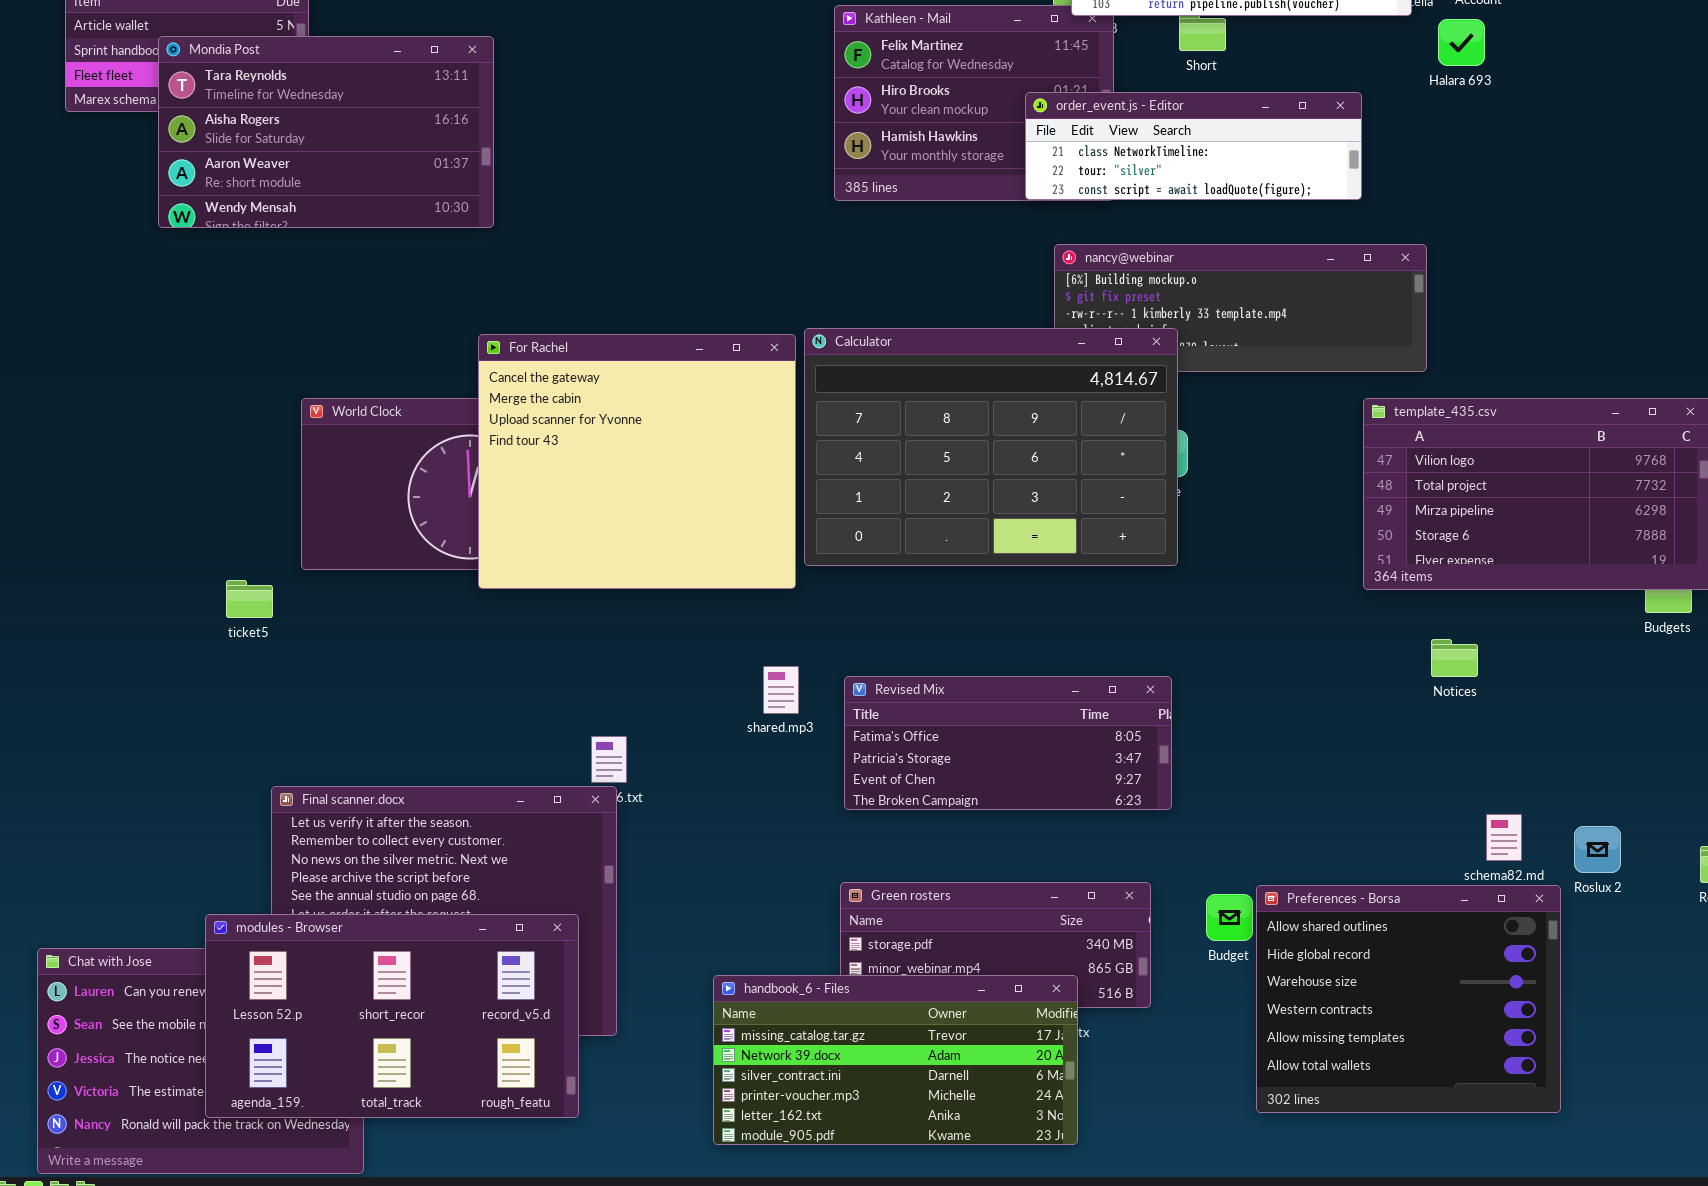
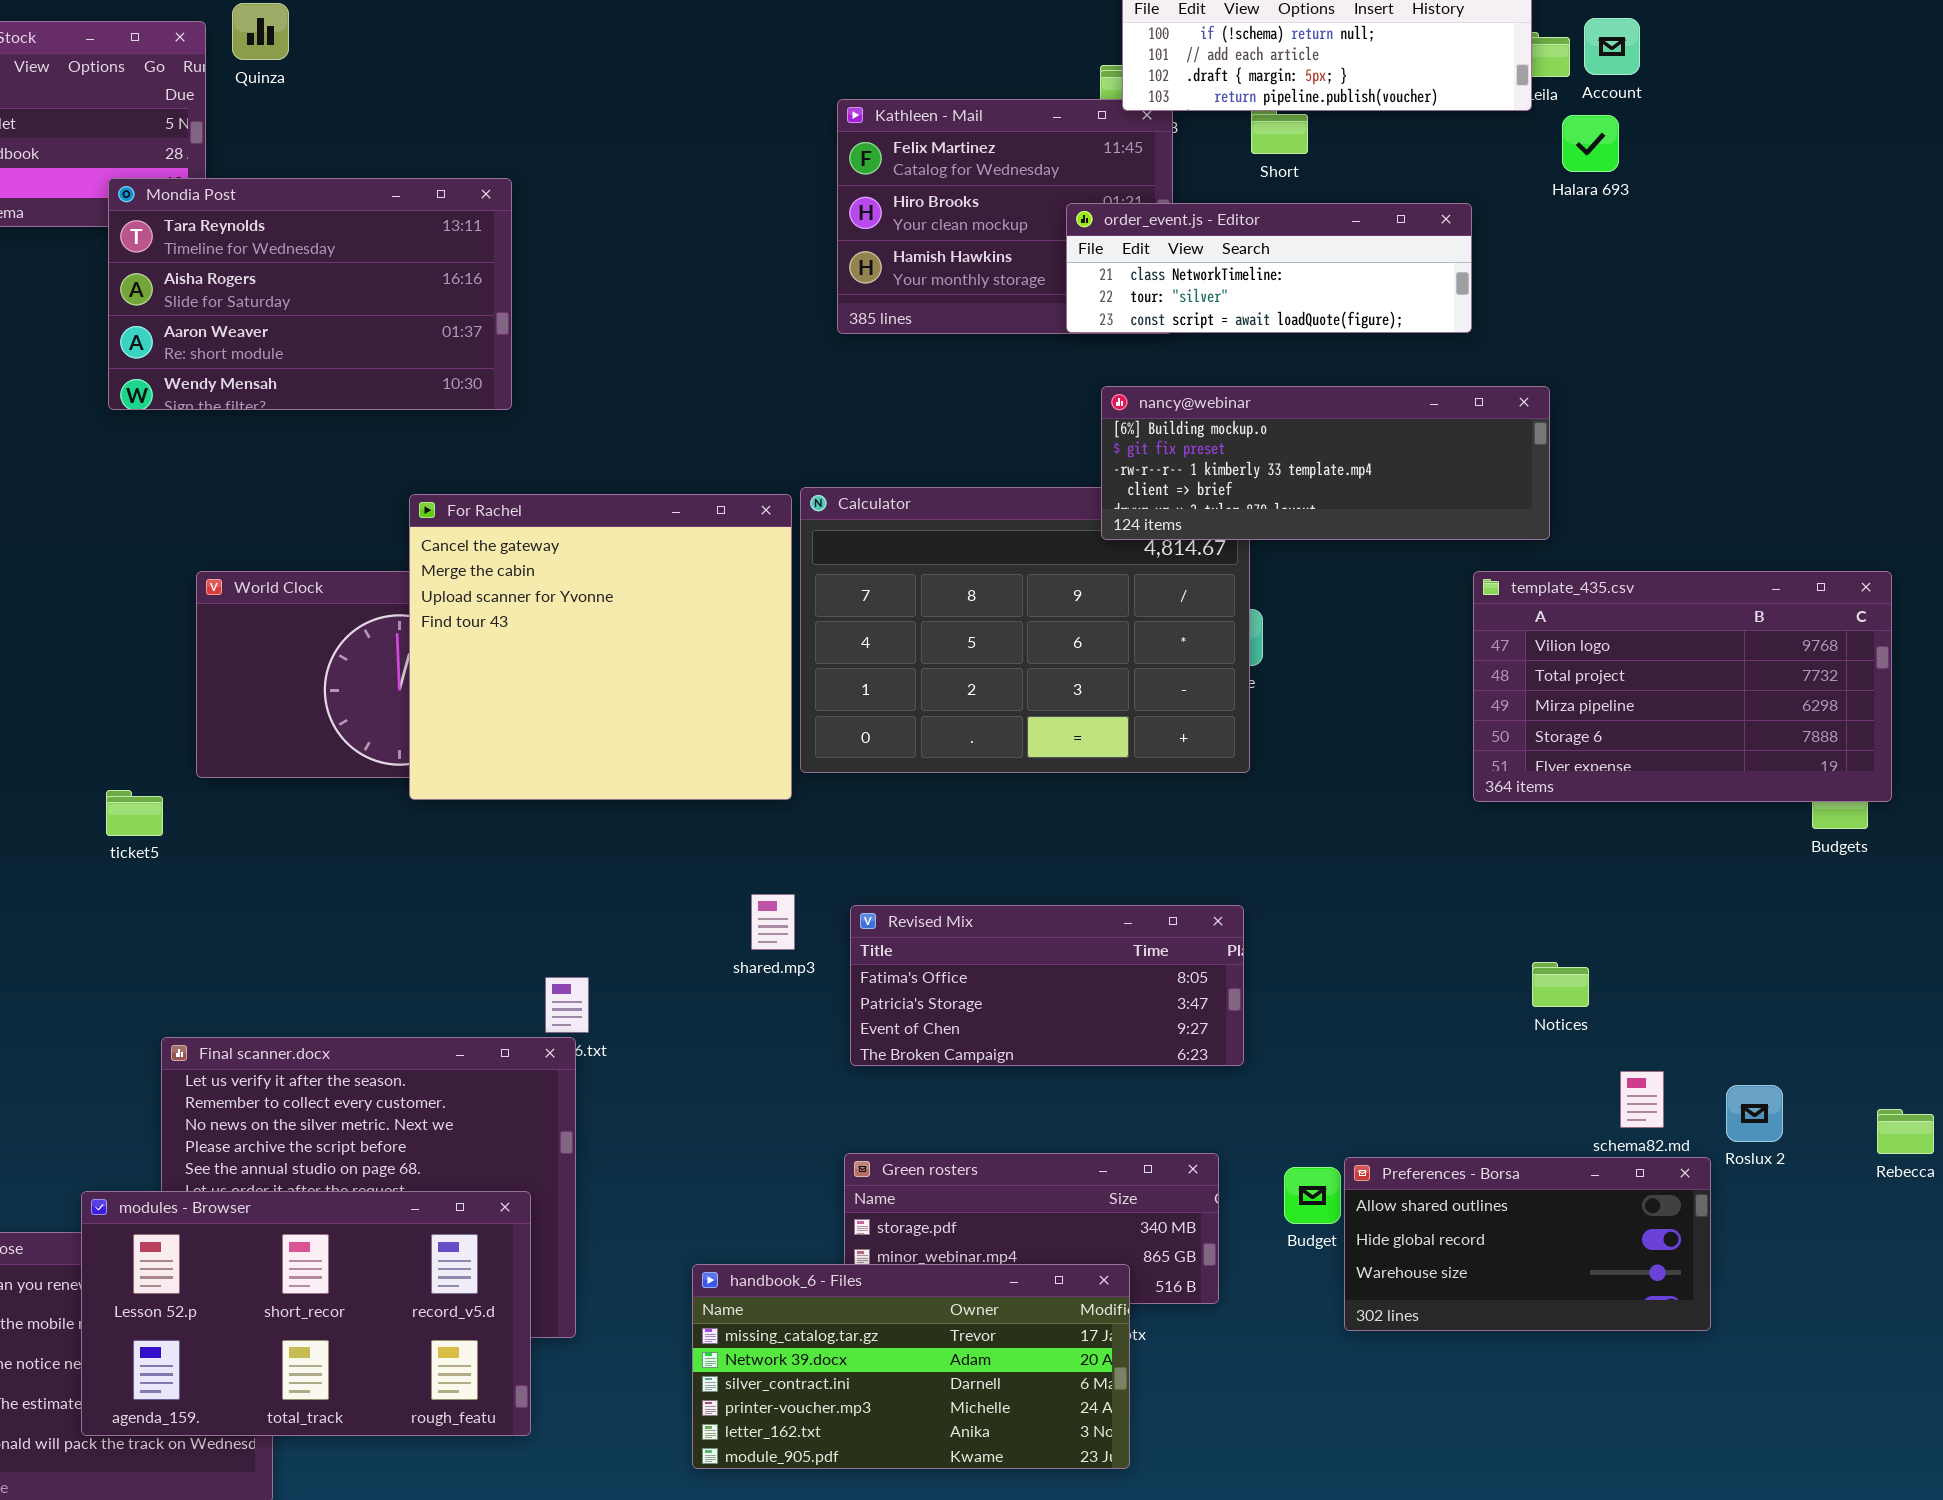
Mondia Post: [158,36,494,228] -> [108,178,512,410], moved
nancy@webinar: [1054,244,1427,372] -> [1101,386,1550,540], raised
Notices: [1431,639,1478,677] -> [1532,962,1589,1007], moved
Preferences - Borsa: [1256,885,1561,1113] -> [1344,1157,1711,1331], resized

